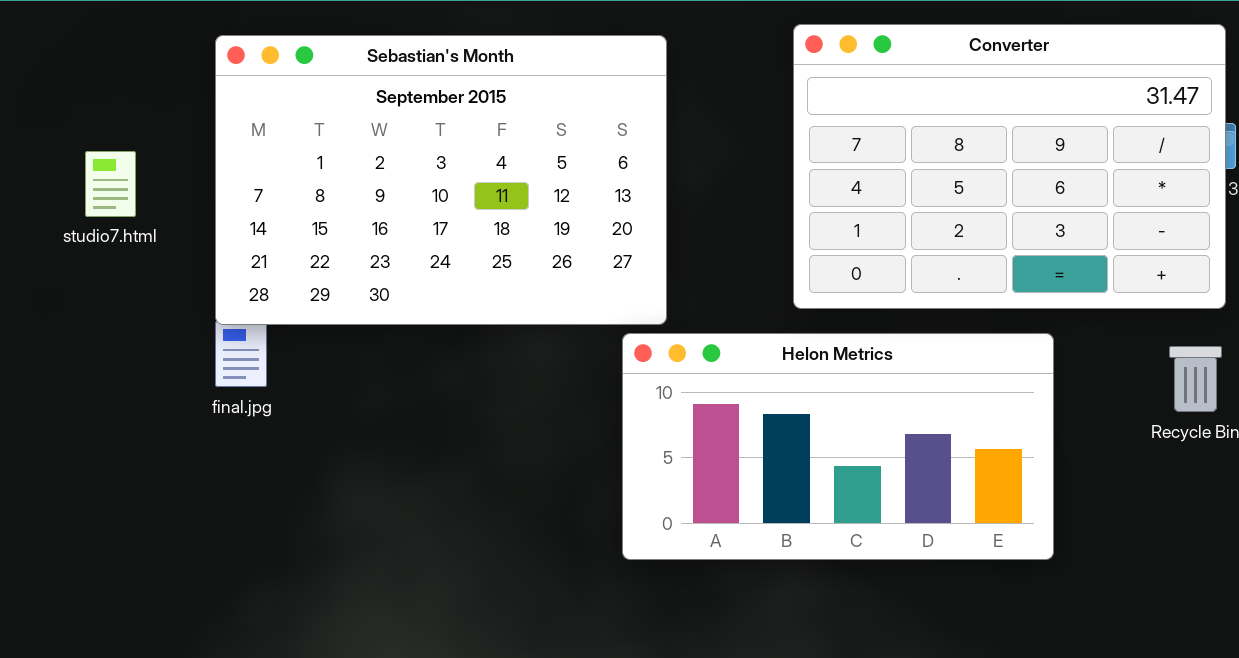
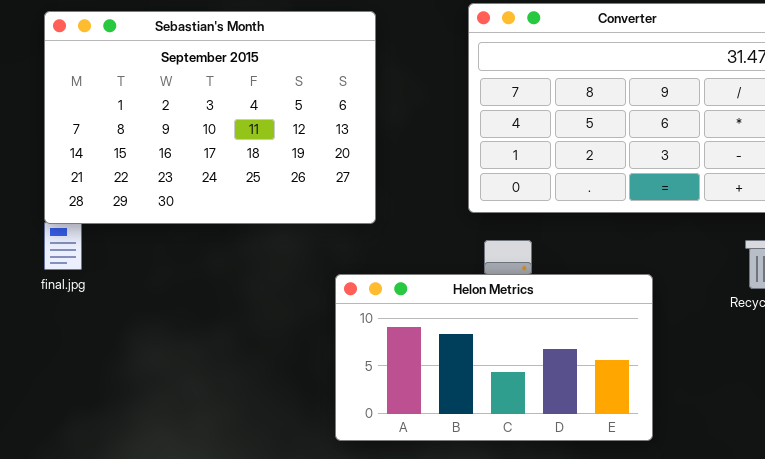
Helon Metrics: [622,333,1054,560] -> [335,274,653,441], moved

